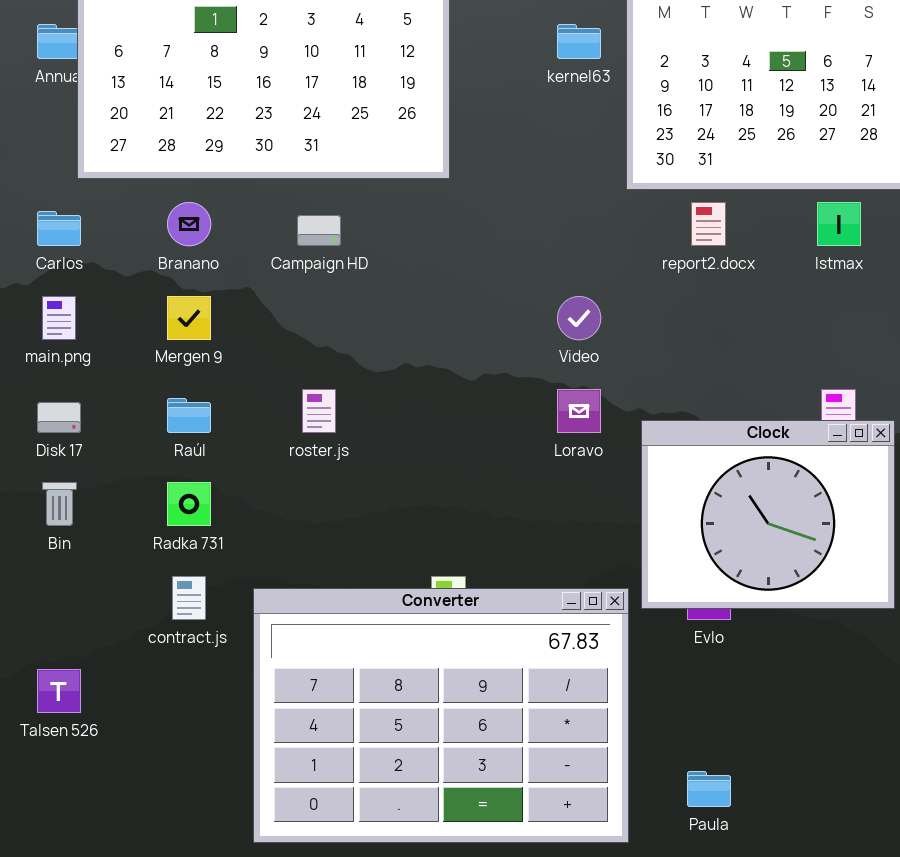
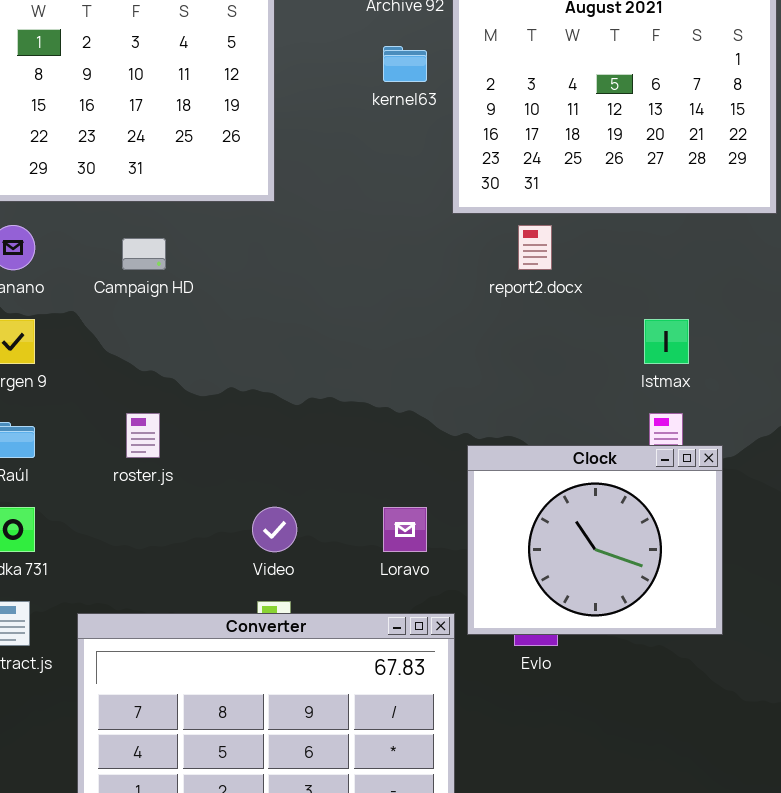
Istmax: [817,202,861,246] -> [644,319,689,364], moved
Video: [557,296,601,340] -> [252,507,297,552], moved
Loravo: [557,389,601,433] -> [383,507,427,552], moved

